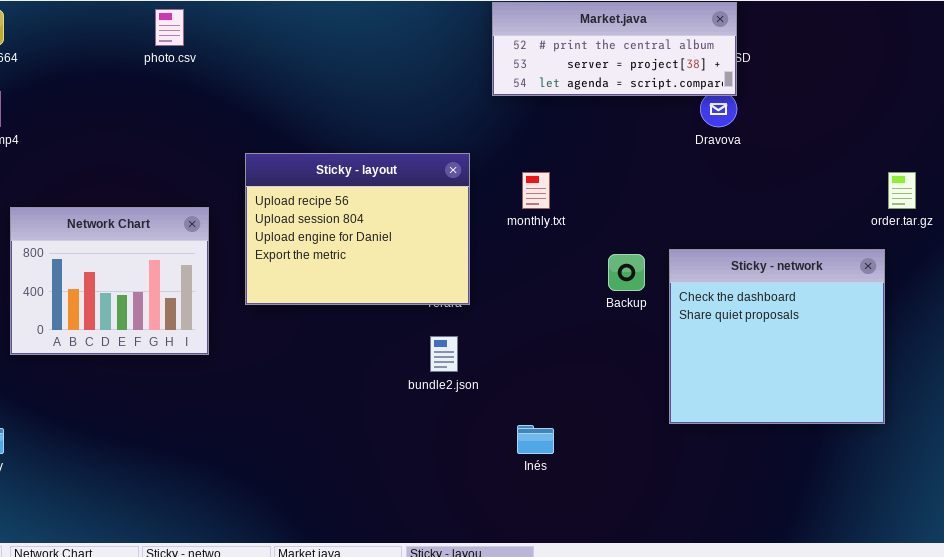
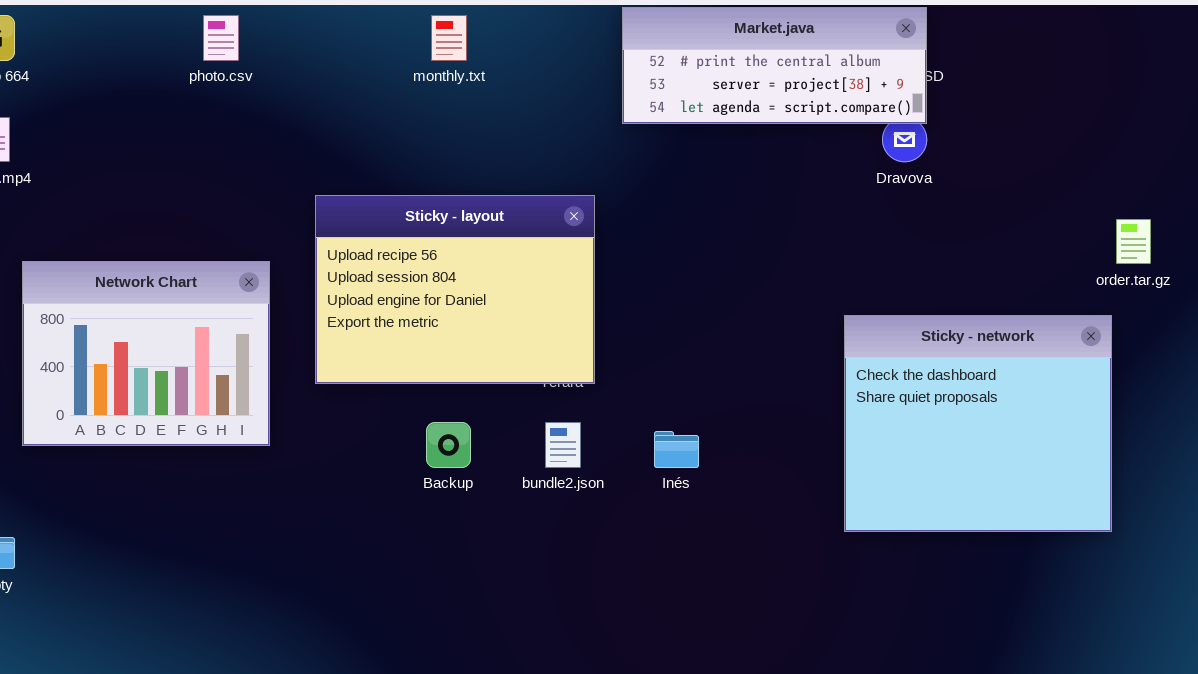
monthly.txt: [522,172,550,209] -> [431,15,467,61], moved
Backup: [608,254,645,291] -> [426,422,471,468], moved
Inés: [517,425,554,454] -> [654,431,699,468], moved

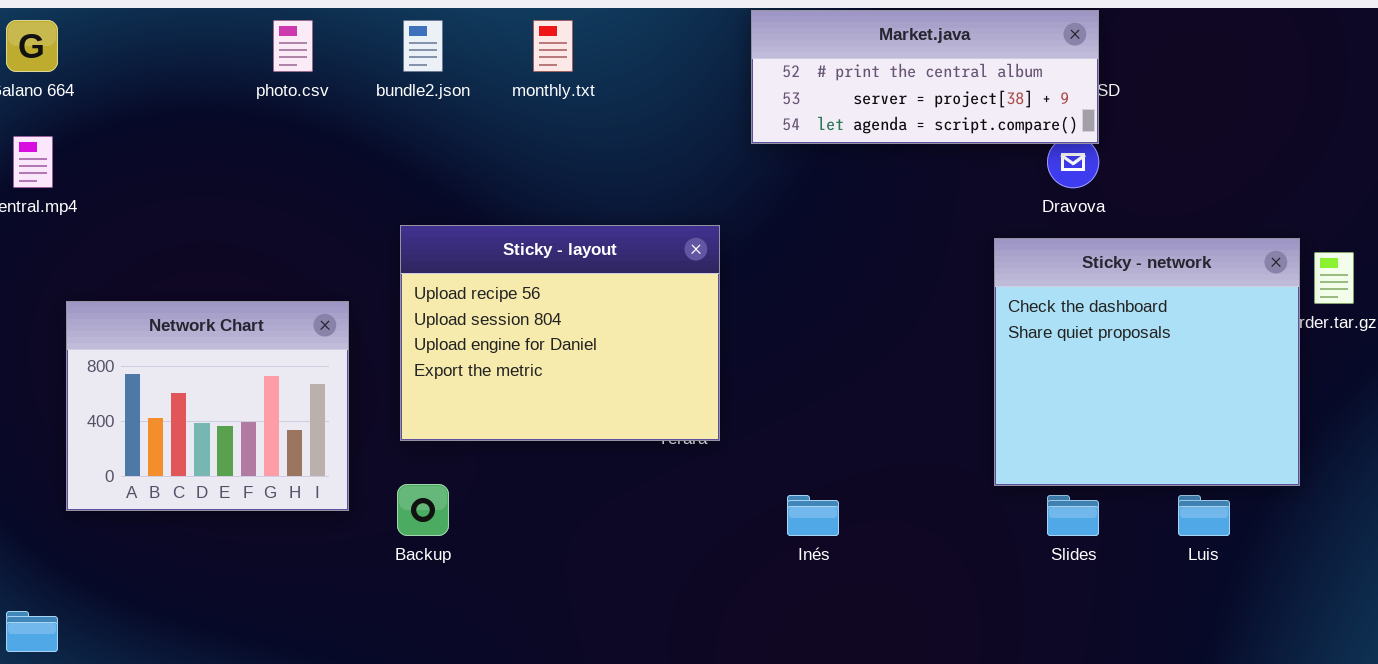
Sticky - network: [844,315,1112,532] -> [994,238,1300,486], moved
Backup: [426,422,471,468] -> [397,484,449,536], moved
bundle2.json: [545,422,581,468] -> [403,20,443,72], moved

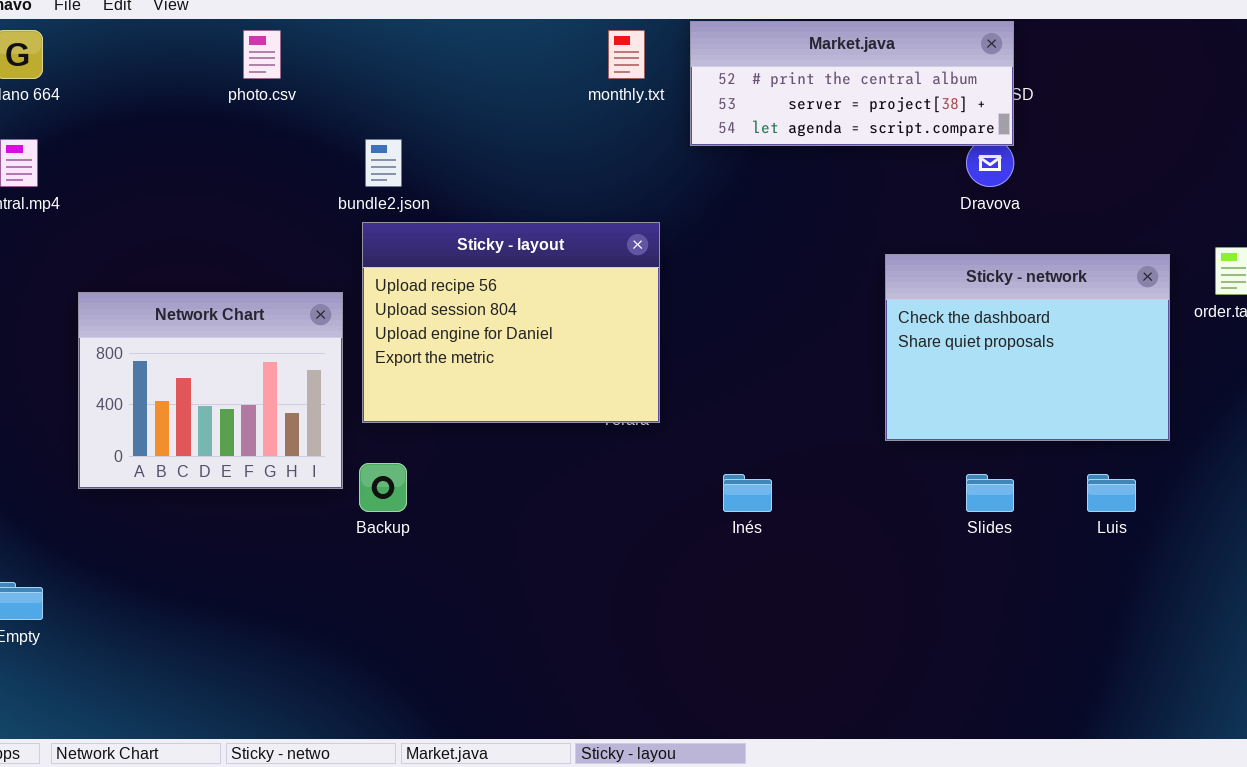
bundle2.json: [403,20,443,72] -> [365,139,402,187], moved
monthly.txt: [533,20,573,72] -> [608,30,645,79], moved
Sticky - network: [994,238,1300,486] -> [885,254,1170,441], moved, resized
Network Chart: [66,301,349,511] -> [78,292,343,489], moved

